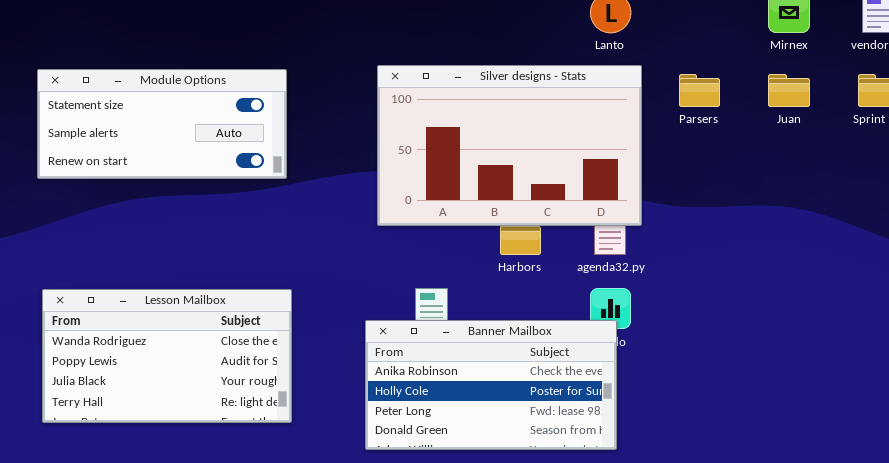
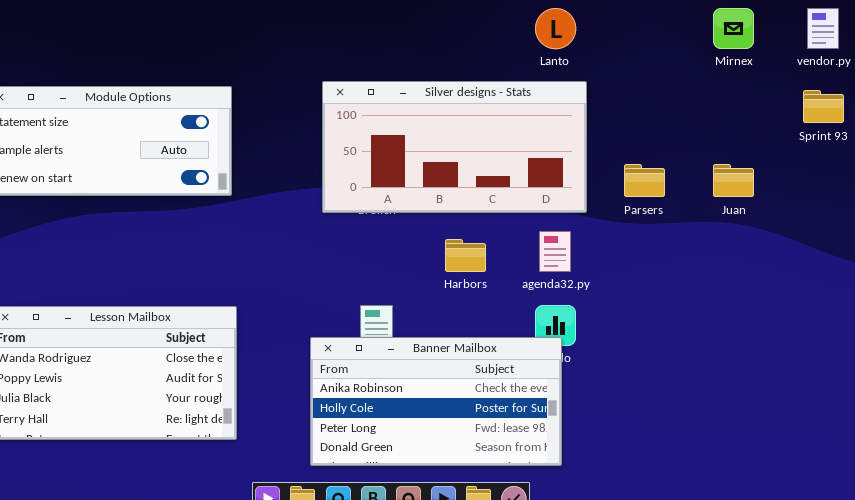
Silver designs - Stats: [377,65,642,226] -> [322,81,587,213], resized
Parsers: [679,74,720,107] -> [624,164,665,197], moved
Juan: [768,74,810,107] -> [713,164,754,197], moved

